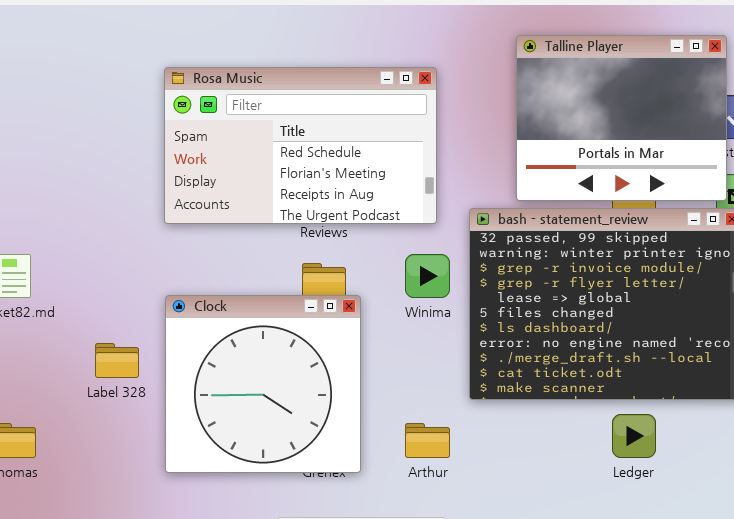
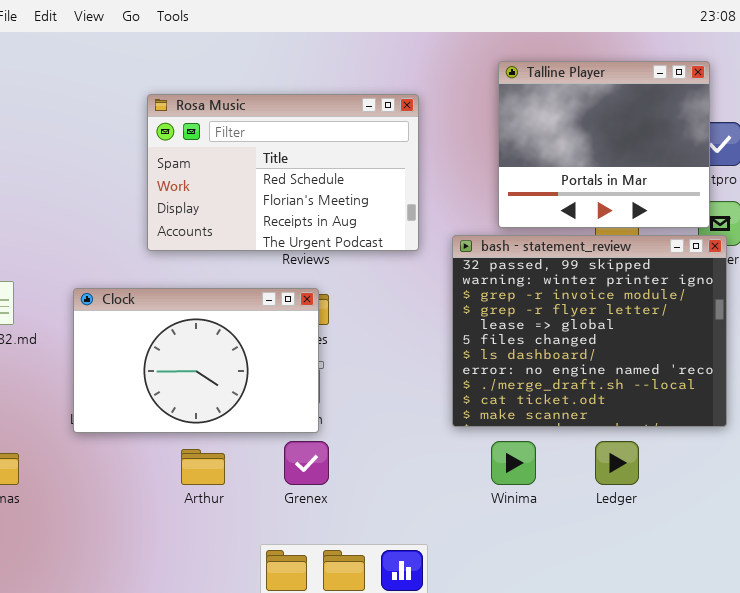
Winima: [405,254,450,298] -> [491,441,536,485], moved
Clock: [165,295,361,473] -> [73,288,319,433], moved, resized
Arthur: [405,423,450,458] -> [181,449,225,485], moved

